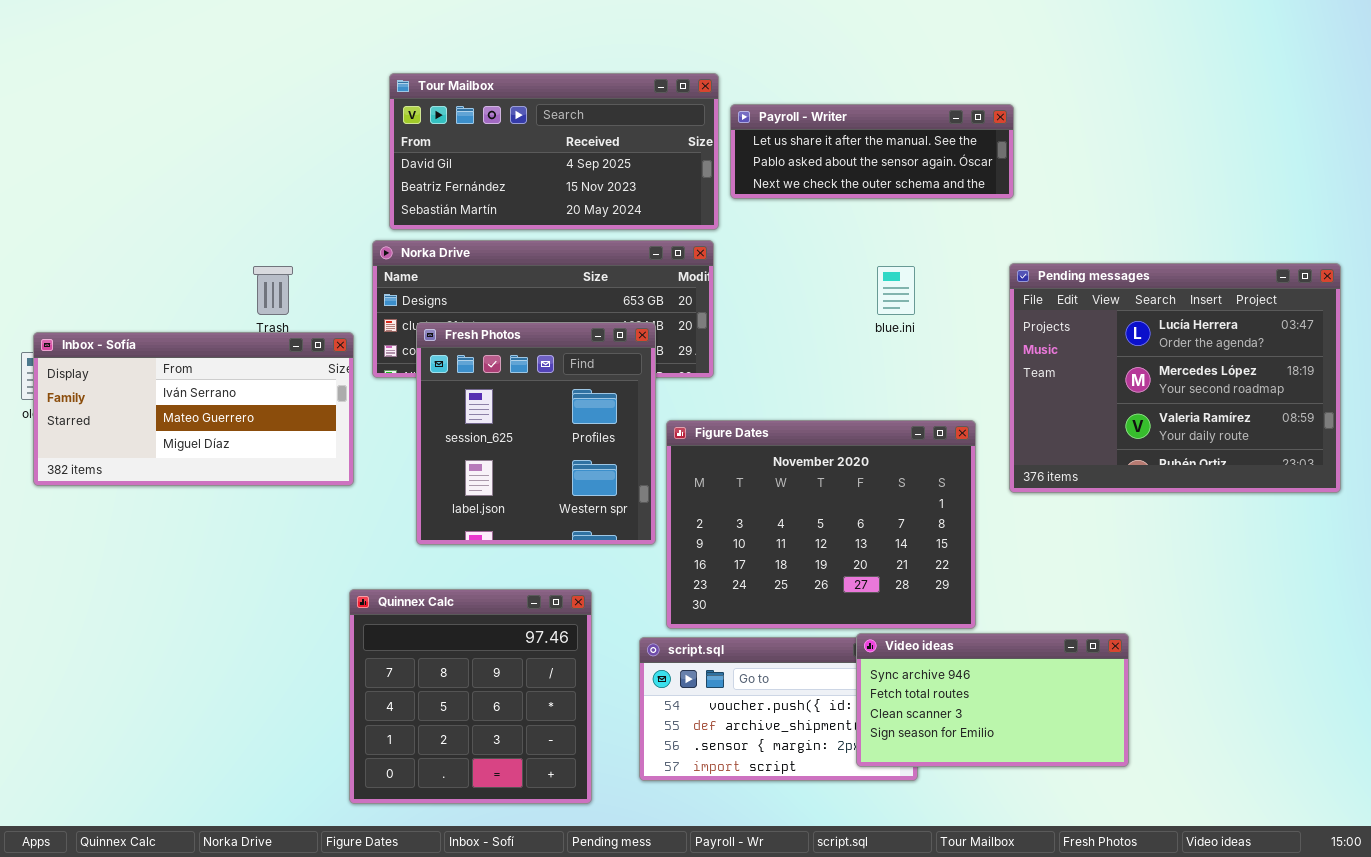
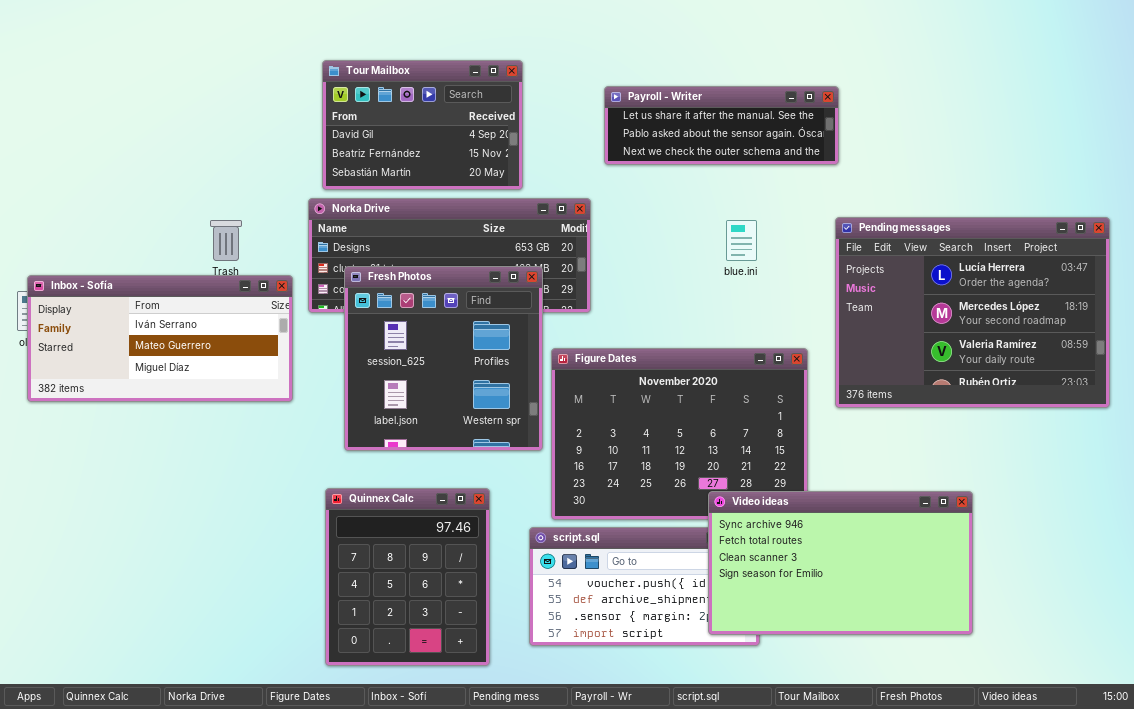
Tour Mailbox: [389,73,719,230] -> [322,60,523,190], resized
Quinnex Calc: [349,589,592,804] -> [325,488,490,666], resized
Video ideas: [856,633,1129,767] -> [708,491,973,635], resized

